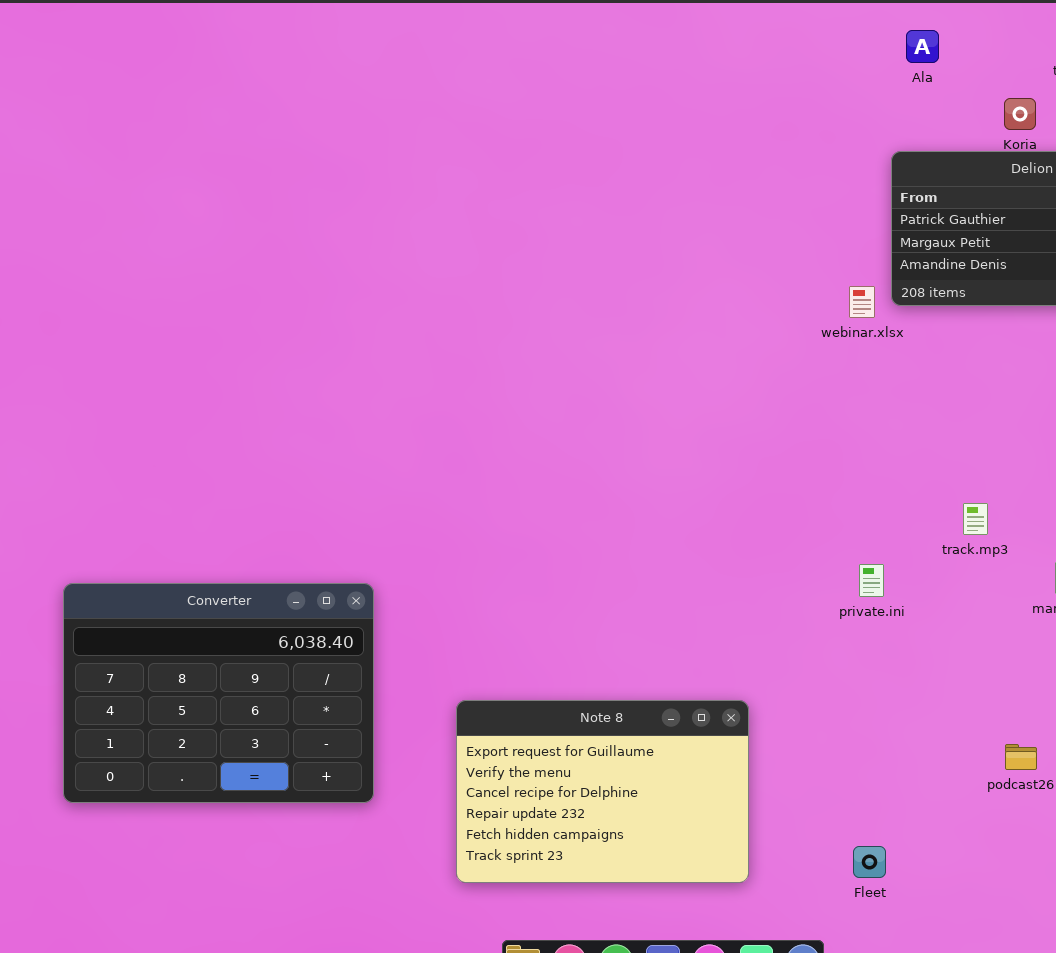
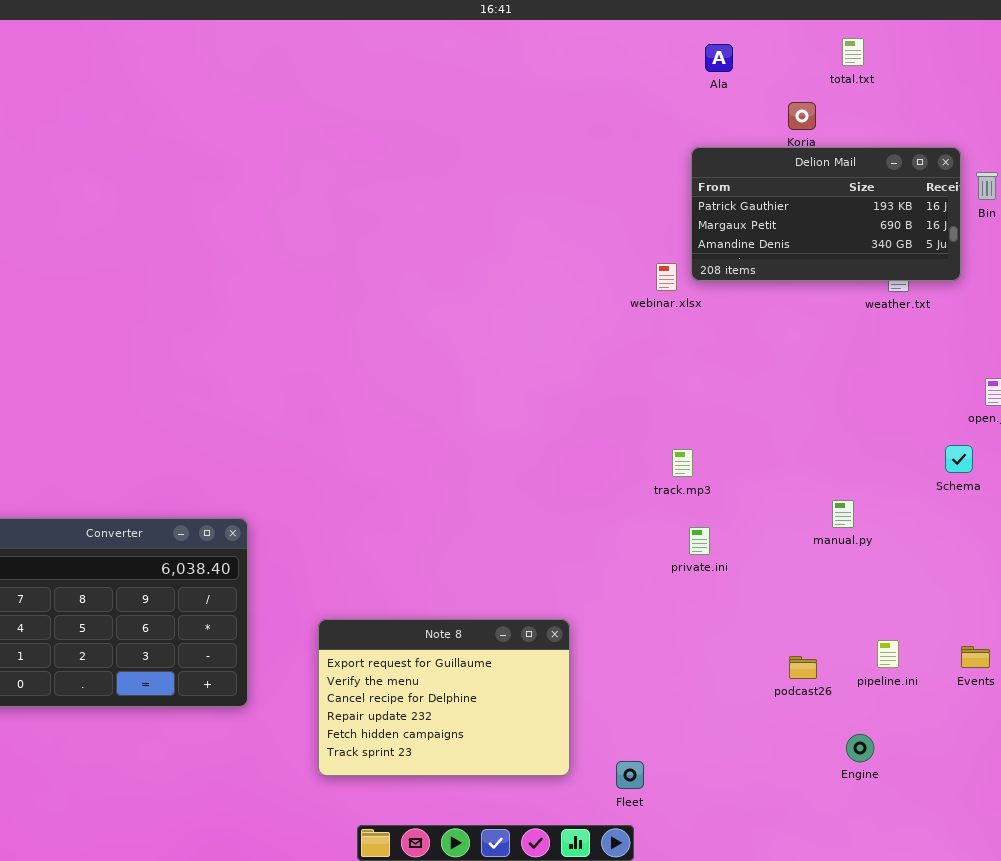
track.mp3: [963,503,988,535] -> [672,449,693,477], moved
private.ini: [859,564,884,597] -> [689,527,710,555], moved
Fleet: [853,846,886,878] -> [616,761,644,789], moved

